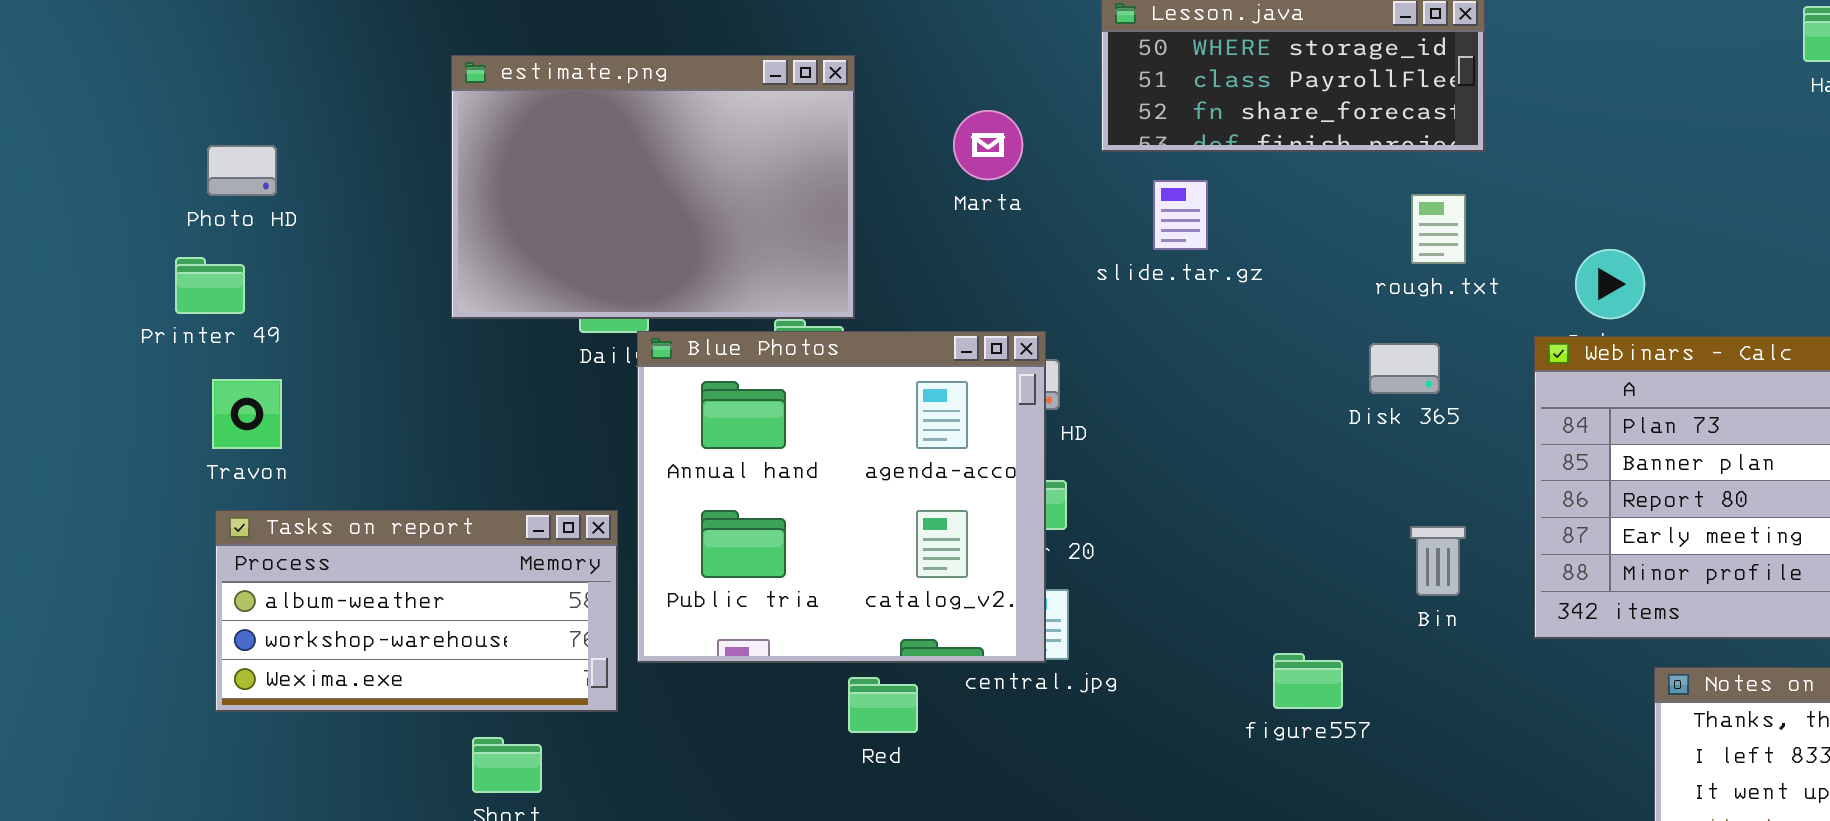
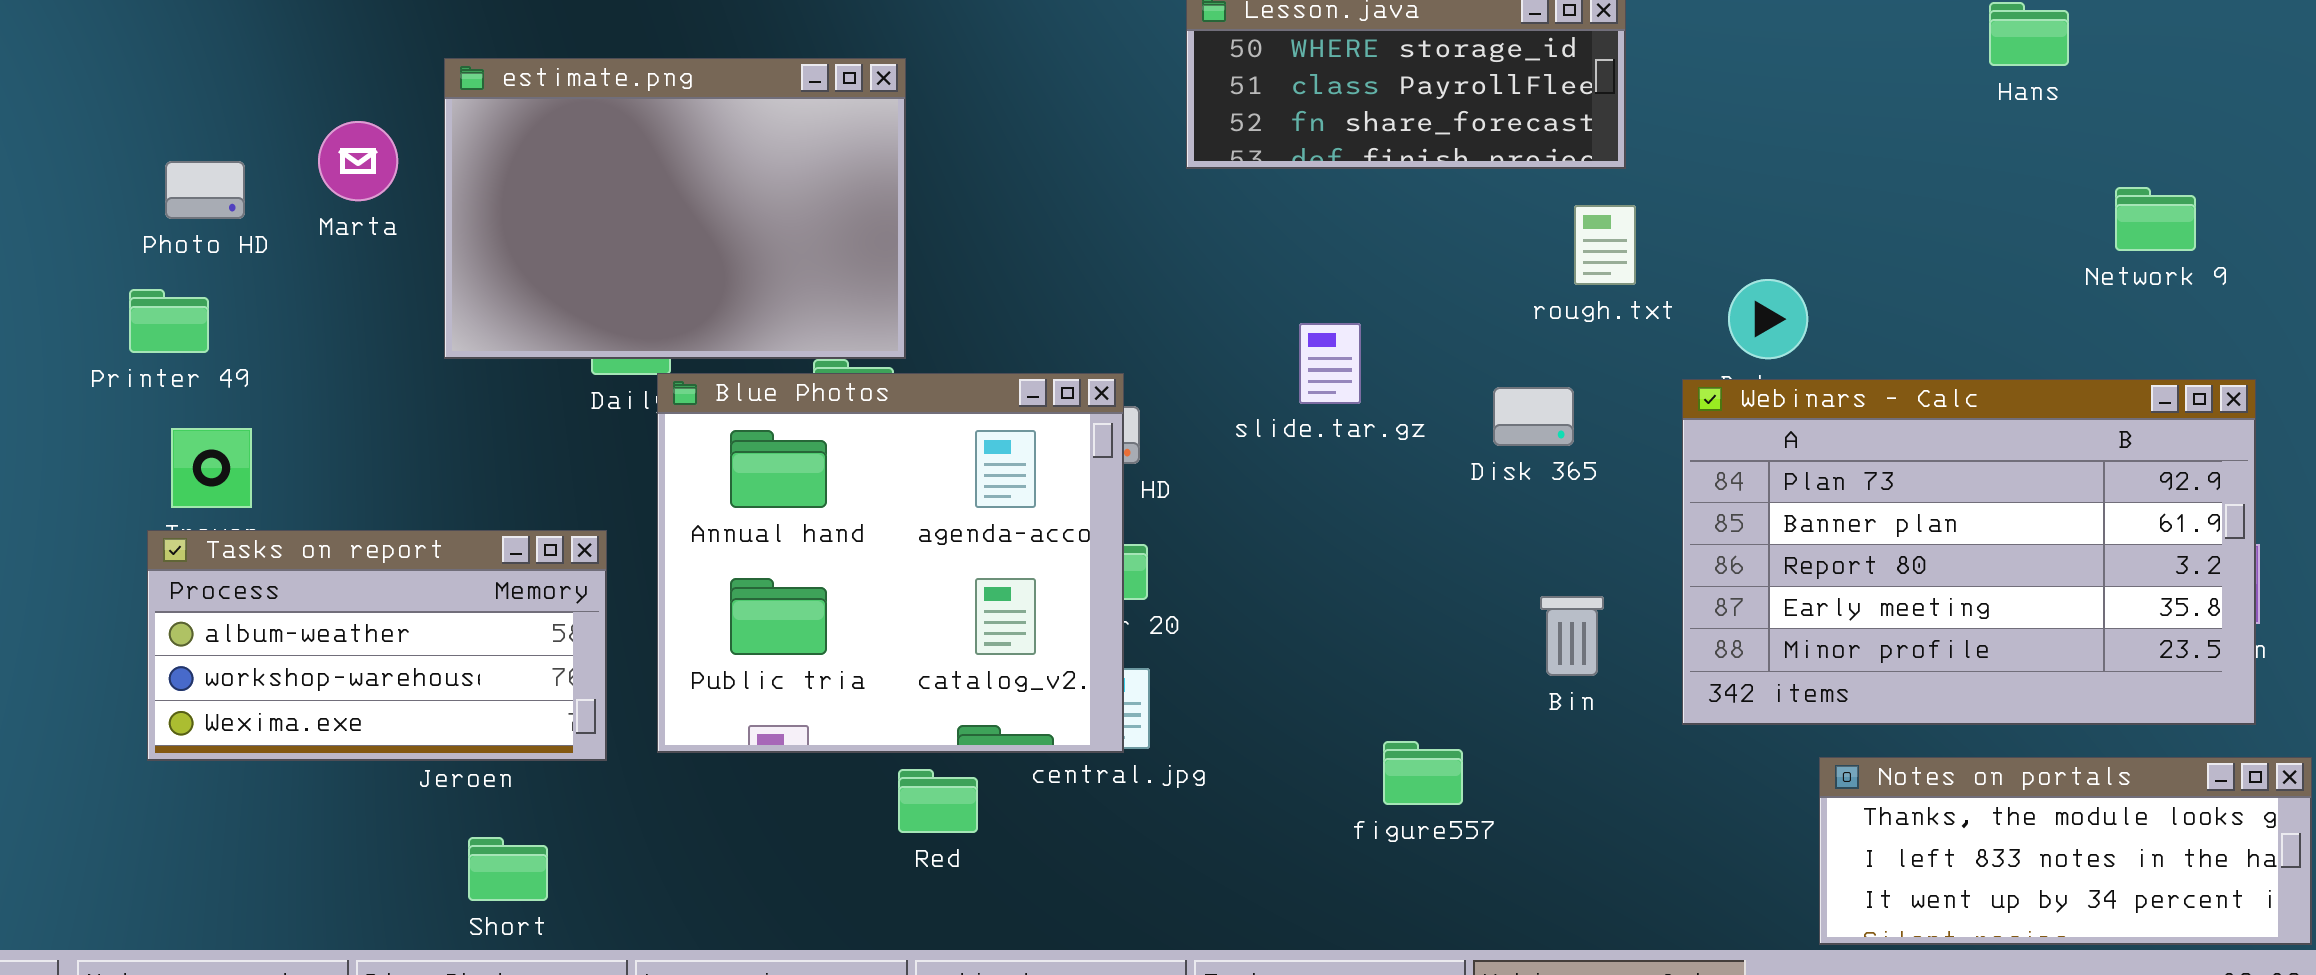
Marta: [953,110,1023,180] -> [318,121,398,201], moved
slide.tar.gz: [1153,180,1208,250] -> [1299,323,1361,404], moved
rough.txt: [1411,194,1466,264] -> [1574,205,1636,285], moved
Tasks on report: [215,510,618,712] -> [147,530,607,761], moved

